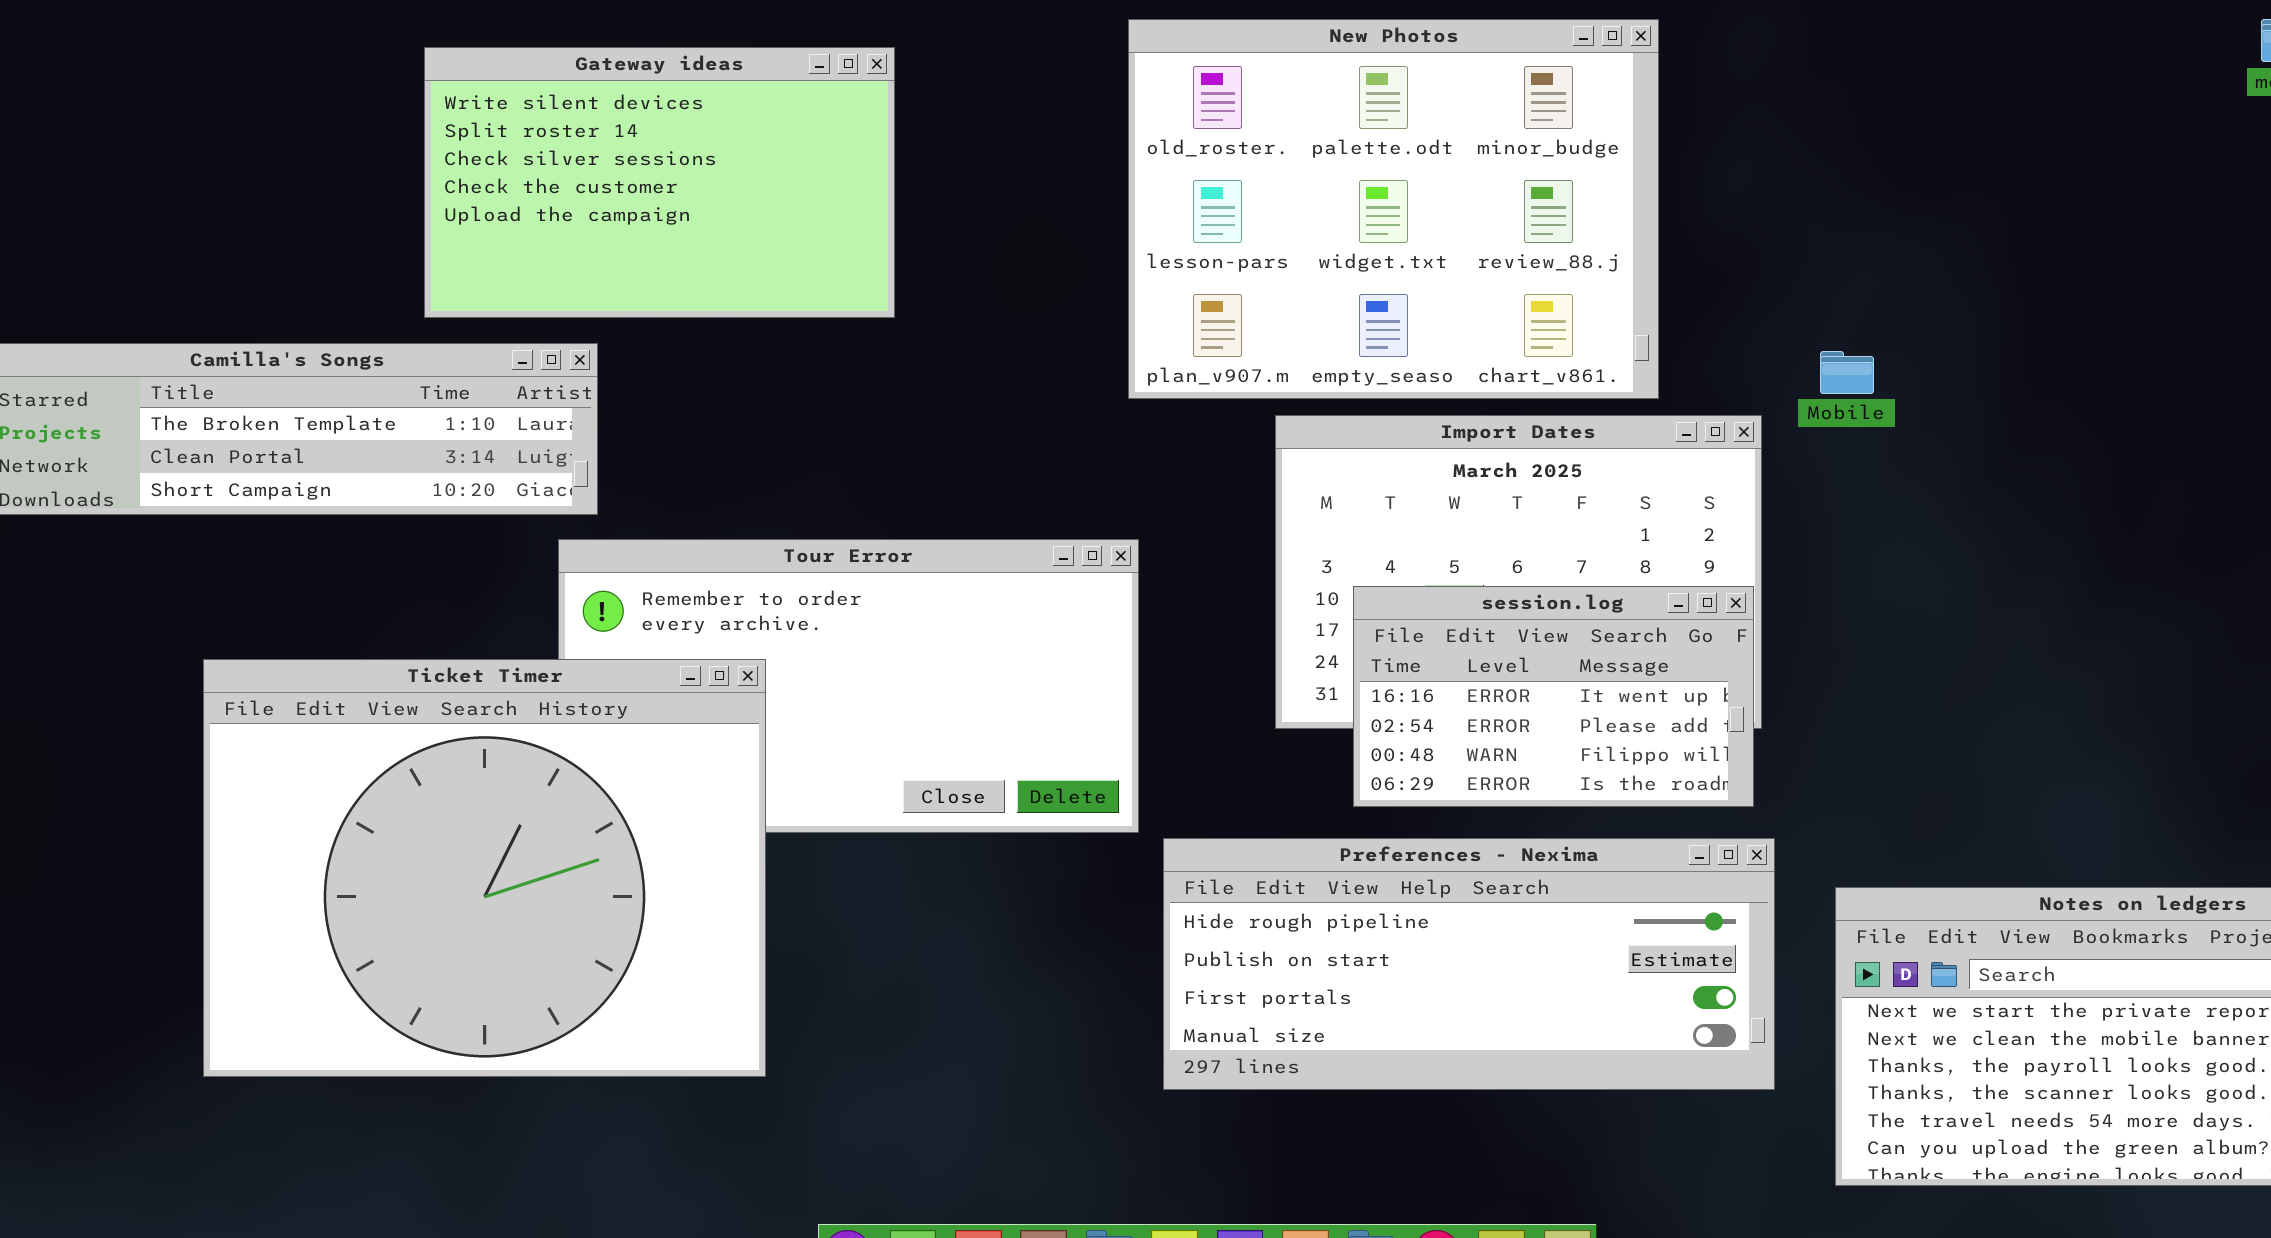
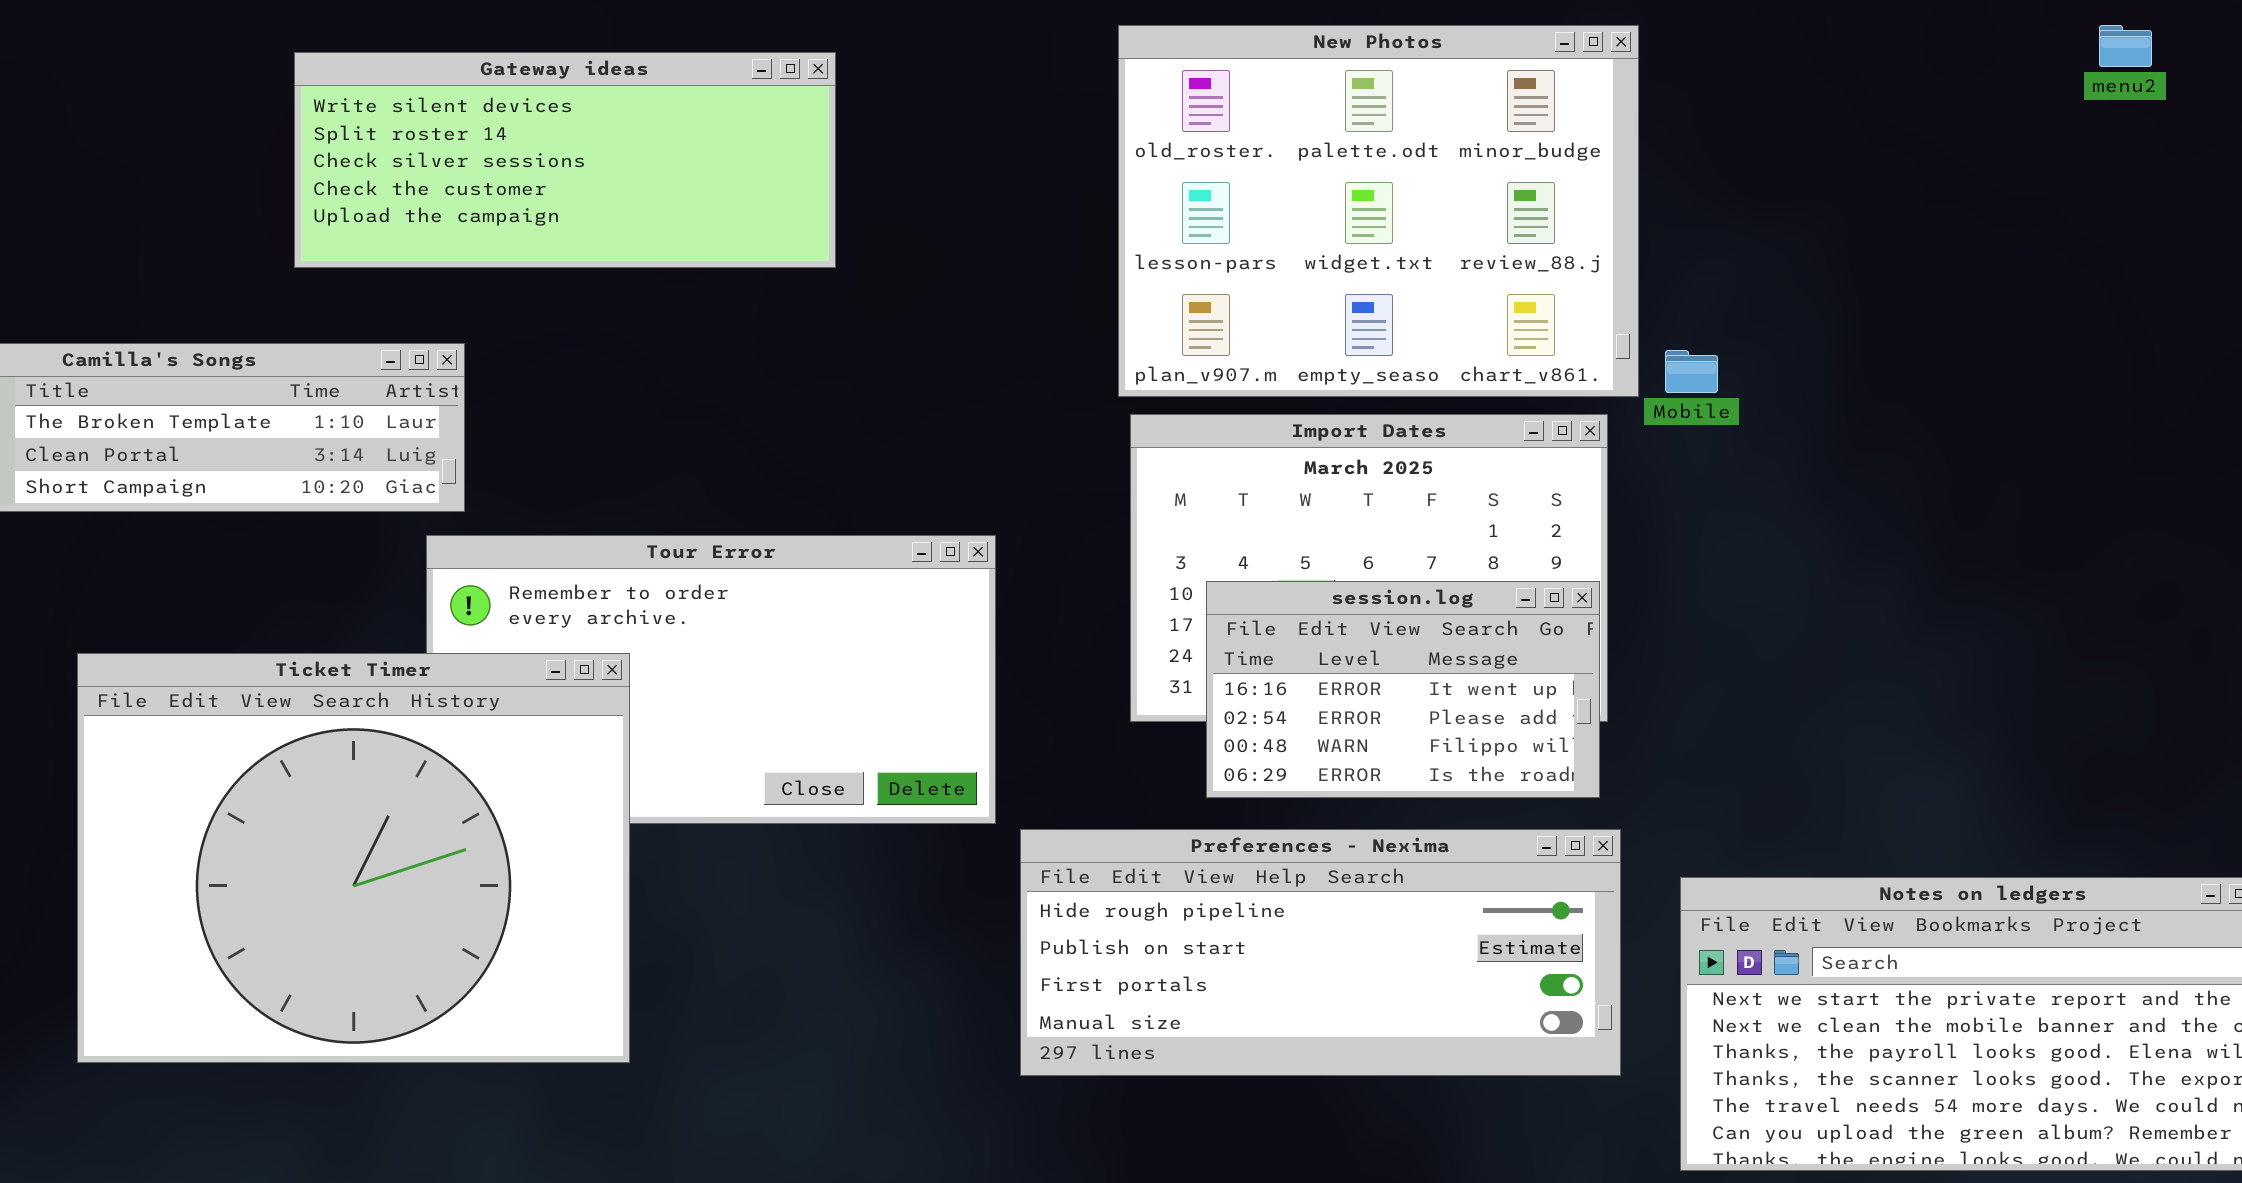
New Photos: [1128,19,1659,399] -> [1118,25,1639,397], moved
Gateway ideas: [424,47,895,318] -> [294,52,836,268], resized

